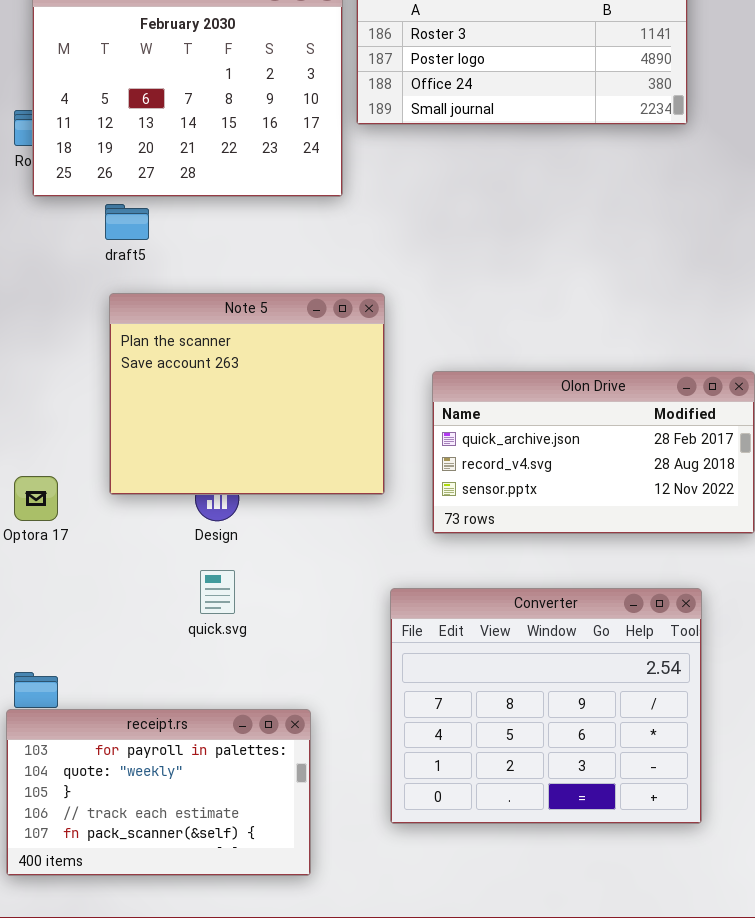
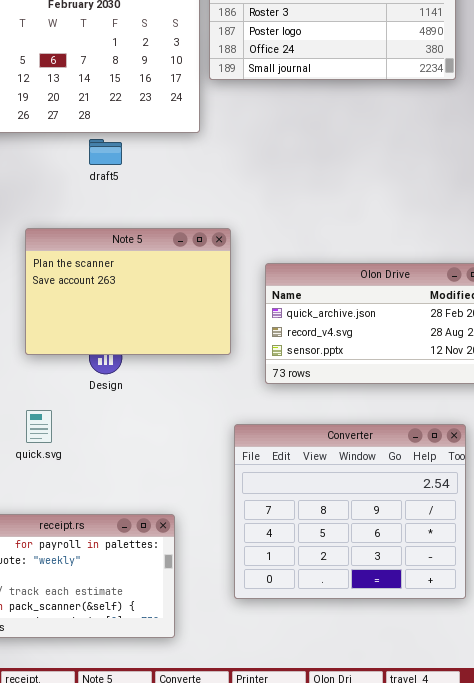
draft5: [105,204,149,240] -> [89,139,122,165], moved
Note 5: [109,293,385,495] -> [25,228,231,355], resized
quick.svg: [200,570,235,614] -> [26,410,52,443], moved

